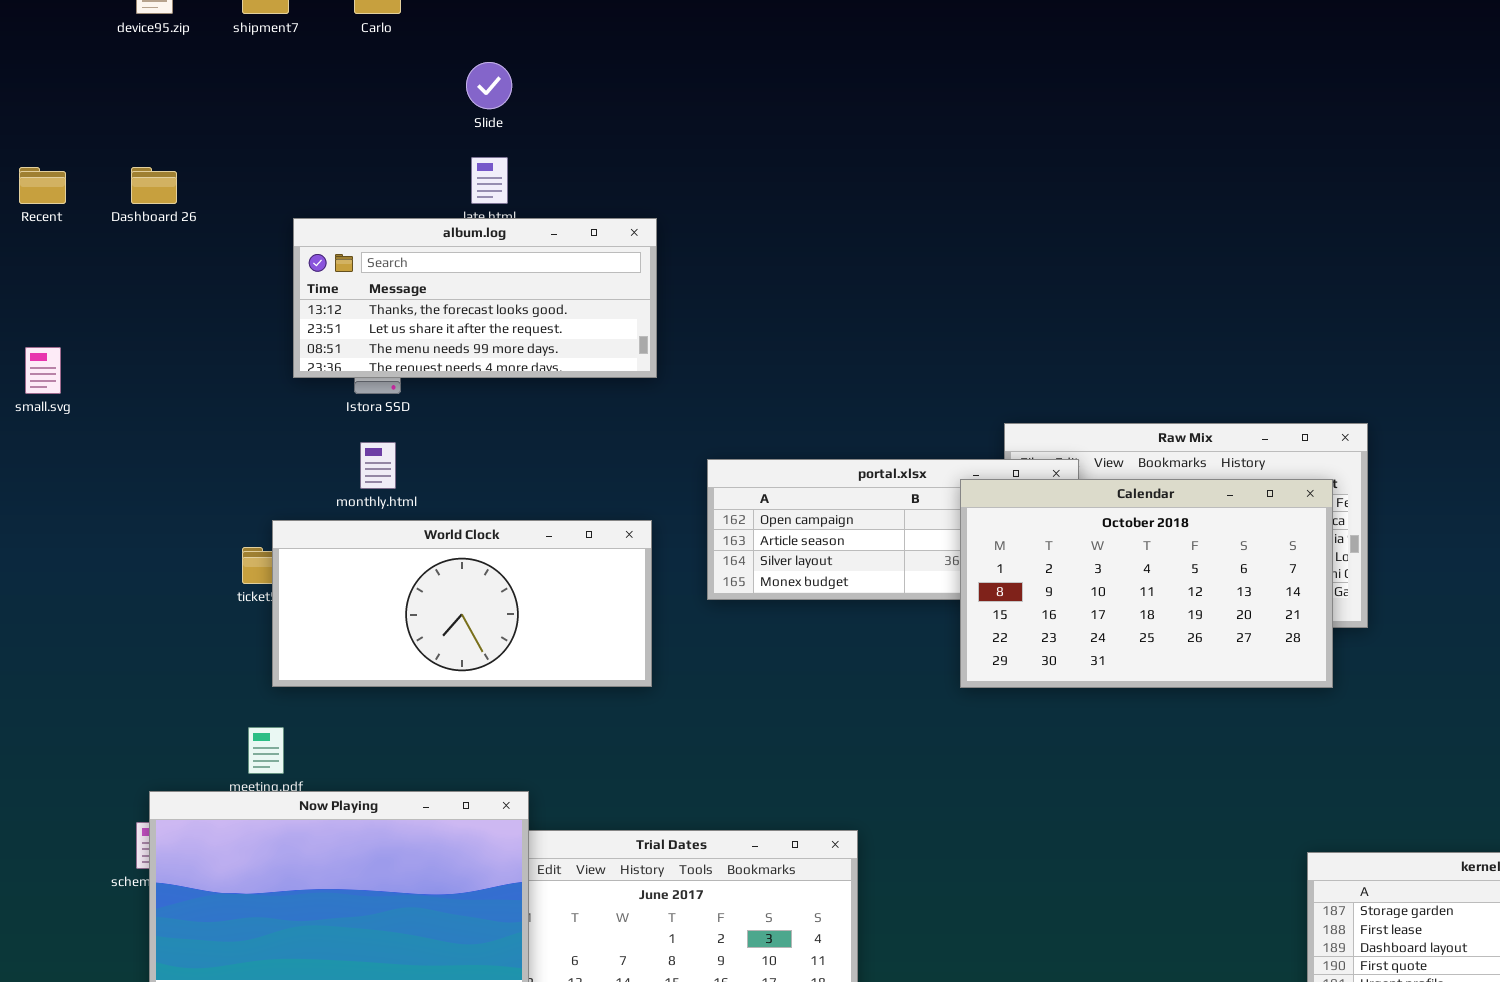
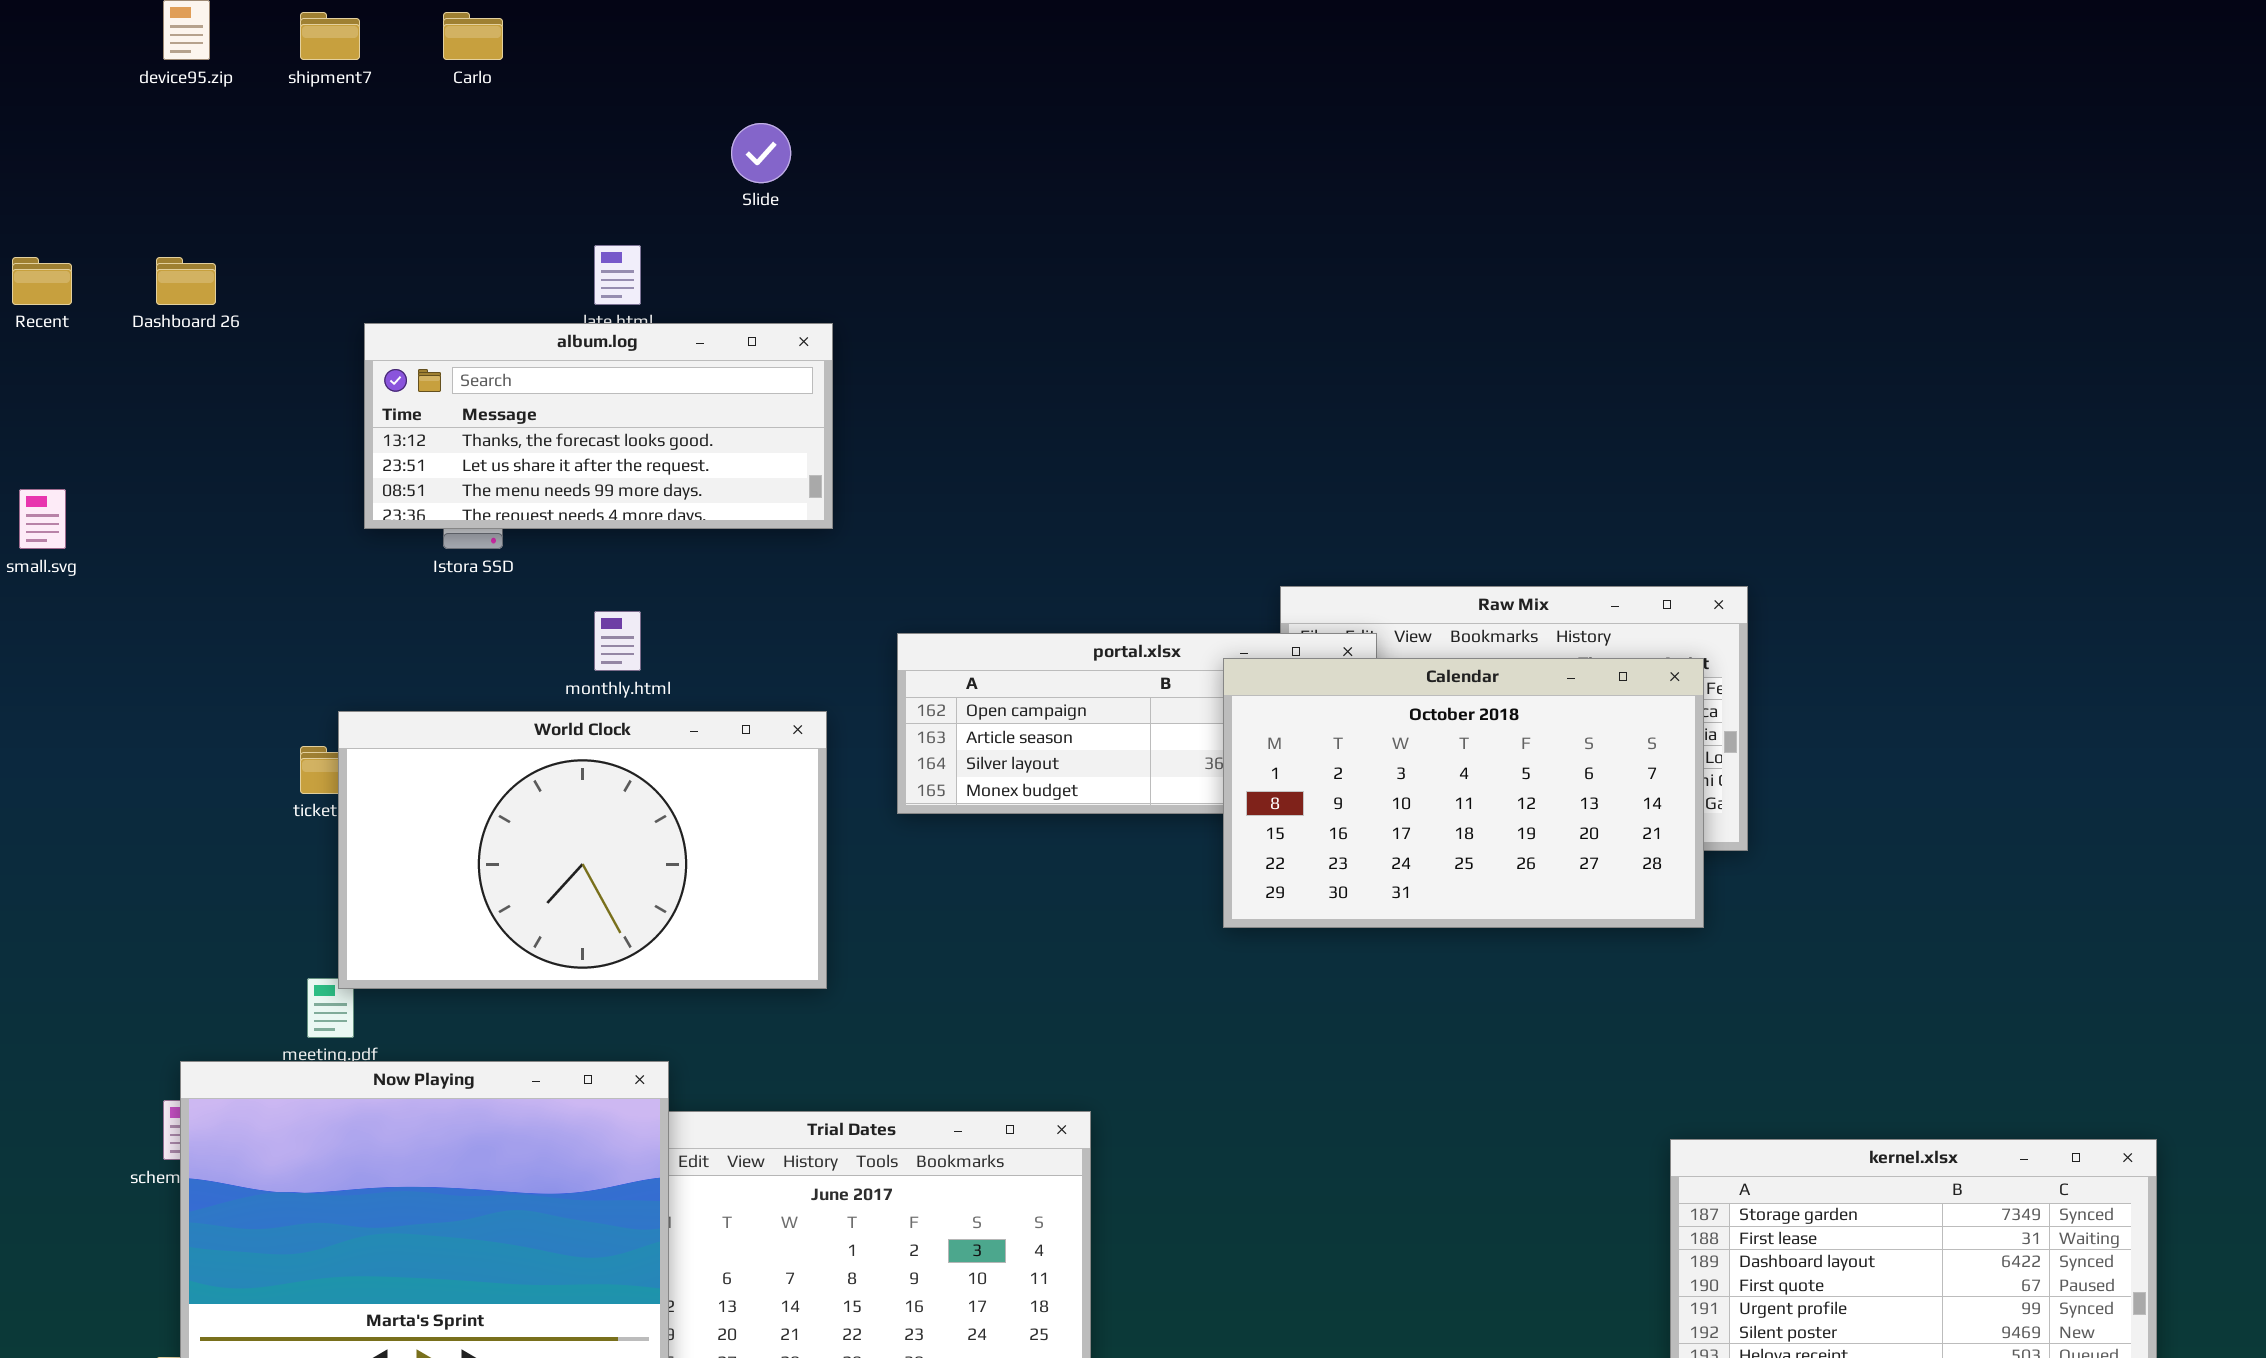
Slide: [466,62,512,109] -> [731,123,791,183], moved
monthly.html: [360,442,396,489] -> [594,611,641,671], moved
World Clock: [272,520,652,687] -> [338,711,827,989], resized

